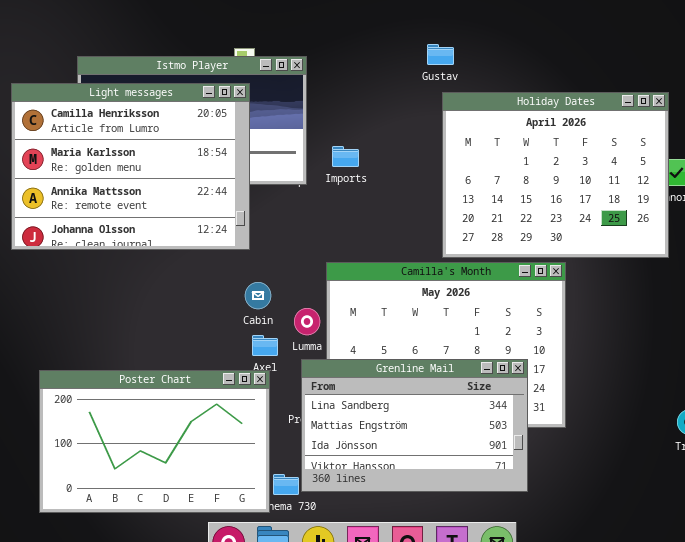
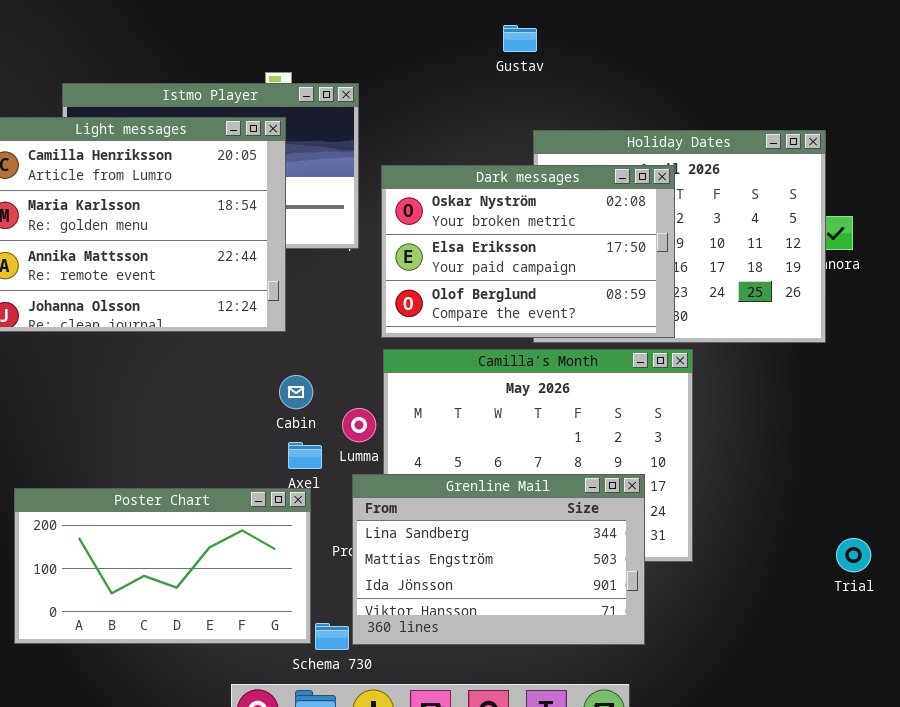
Gustav: [427,44,454,65] -> [503,25,537,52], moved
Dark messages: none -> [381,165,675,338], opened
Poster Chart: [39,370,270,513] -> [14,488,311,644], resized

